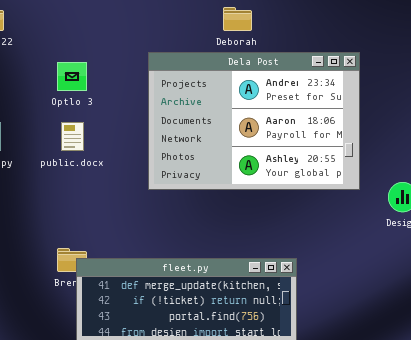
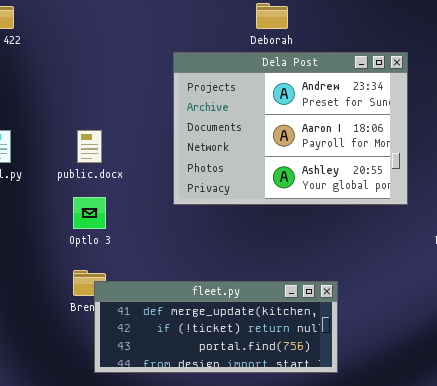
Optlo 3: [57,62,87,91] -> [73,197,106,229], moved

